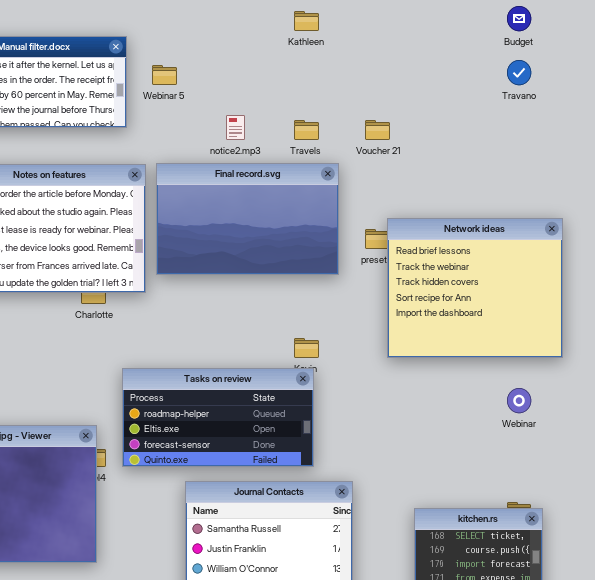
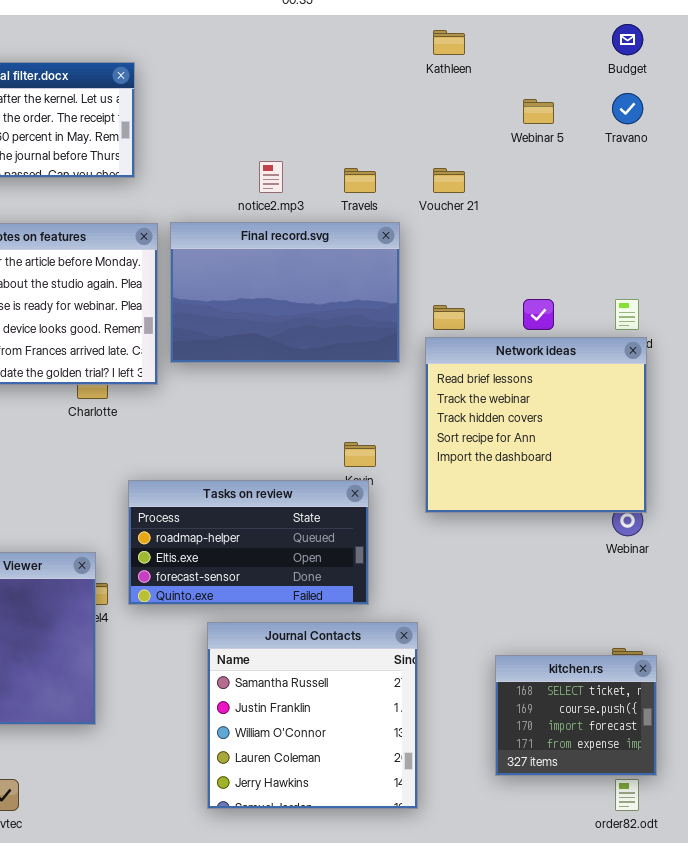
Kathleen: [294,11,319,31] -> [433,30,465,55], moved
Webinar 5: [152,65,177,85] -> [523,99,554,124], moved
Network ideas: [387,218,563,358] -> [425,337,647,513], moved

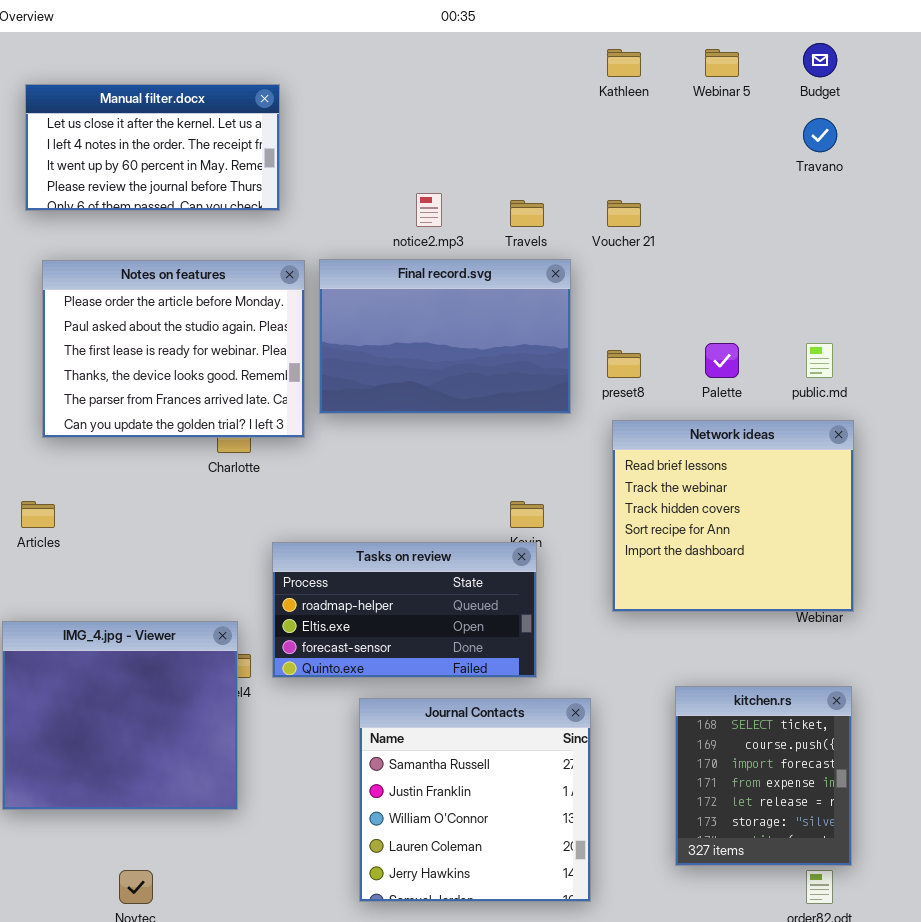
Webinar 5: [523,99,554,124] -> [705,49,739,77], moved
Network ideas: [425,337,647,513] -> [612,420,854,612], moved
kitchen.rs: [495,655,657,776] -> [675,686,852,866], resized

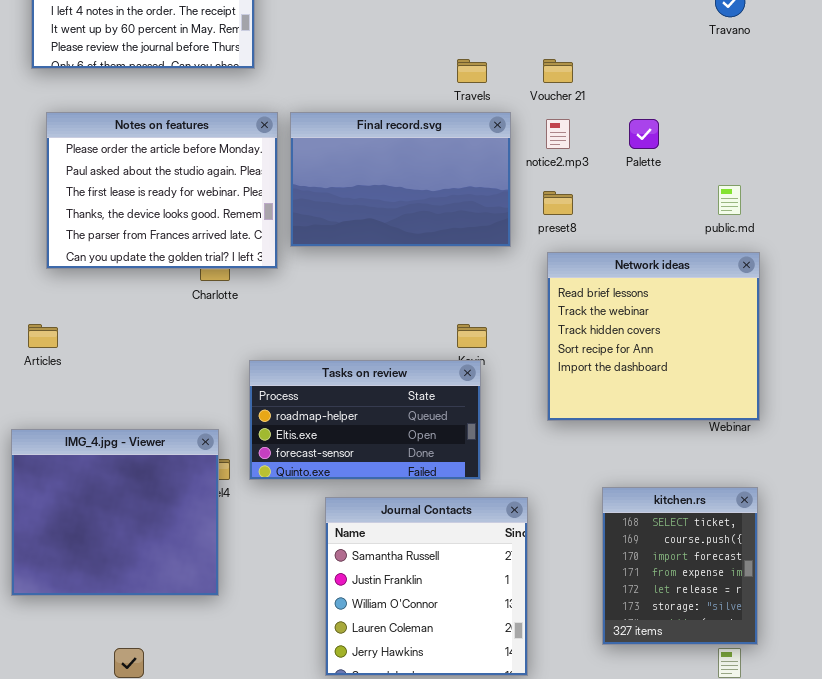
notice2.mp3: [416,193,442,227] -> [546,119,570,149], moved
Palette: [705,343,739,378] -> [629,119,659,149], moved

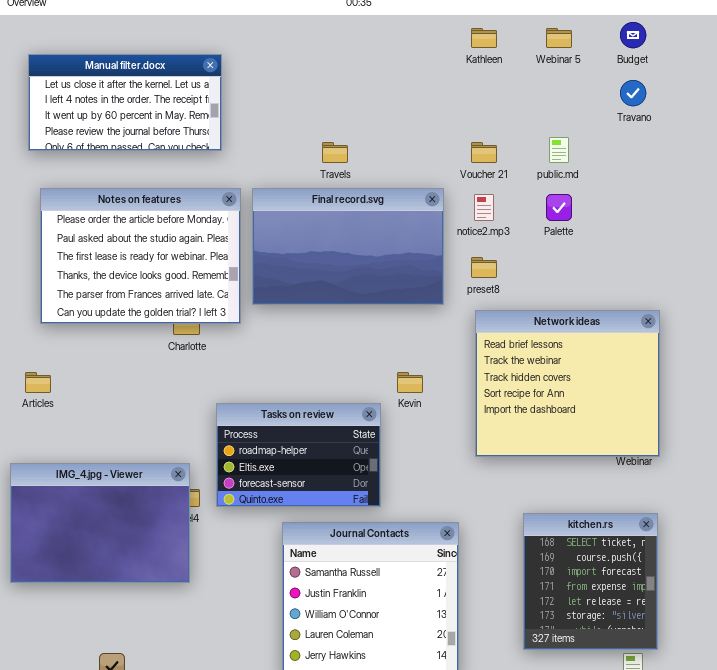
Travels: [457,59,487,83] -> [322,142,348,163], moved
public.md: [718,185,741,215] -> [549,137,569,163], moved
Tasks on review: [249,360,481,480] -> [216,403,381,507], resized
IMG_4.jpg - Viewer: [11,429,219,596] -> [10,463,190,583], resized

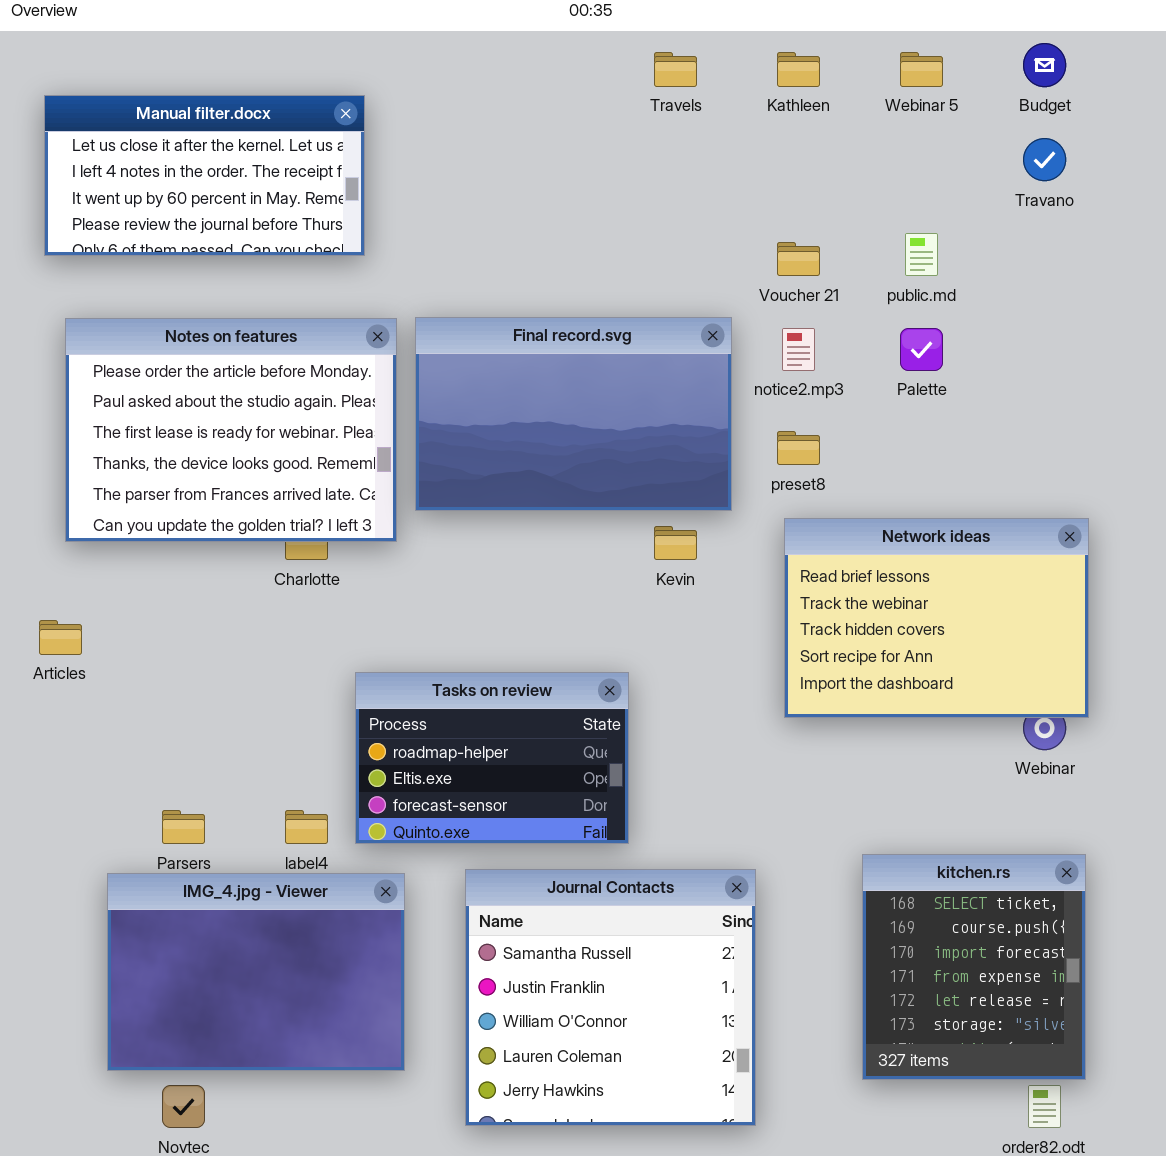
Travels: [322,142,348,163] -> [654,52,697,87], moved
Network ideas: [475,310,660,457] -> [784,518,1089,718], resized
Kevin: [397,372,423,393] -> [654,526,697,560], moved
IMG_4.jpg - Viewer: [10,463,190,583] -> [107,873,405,1071], moved

